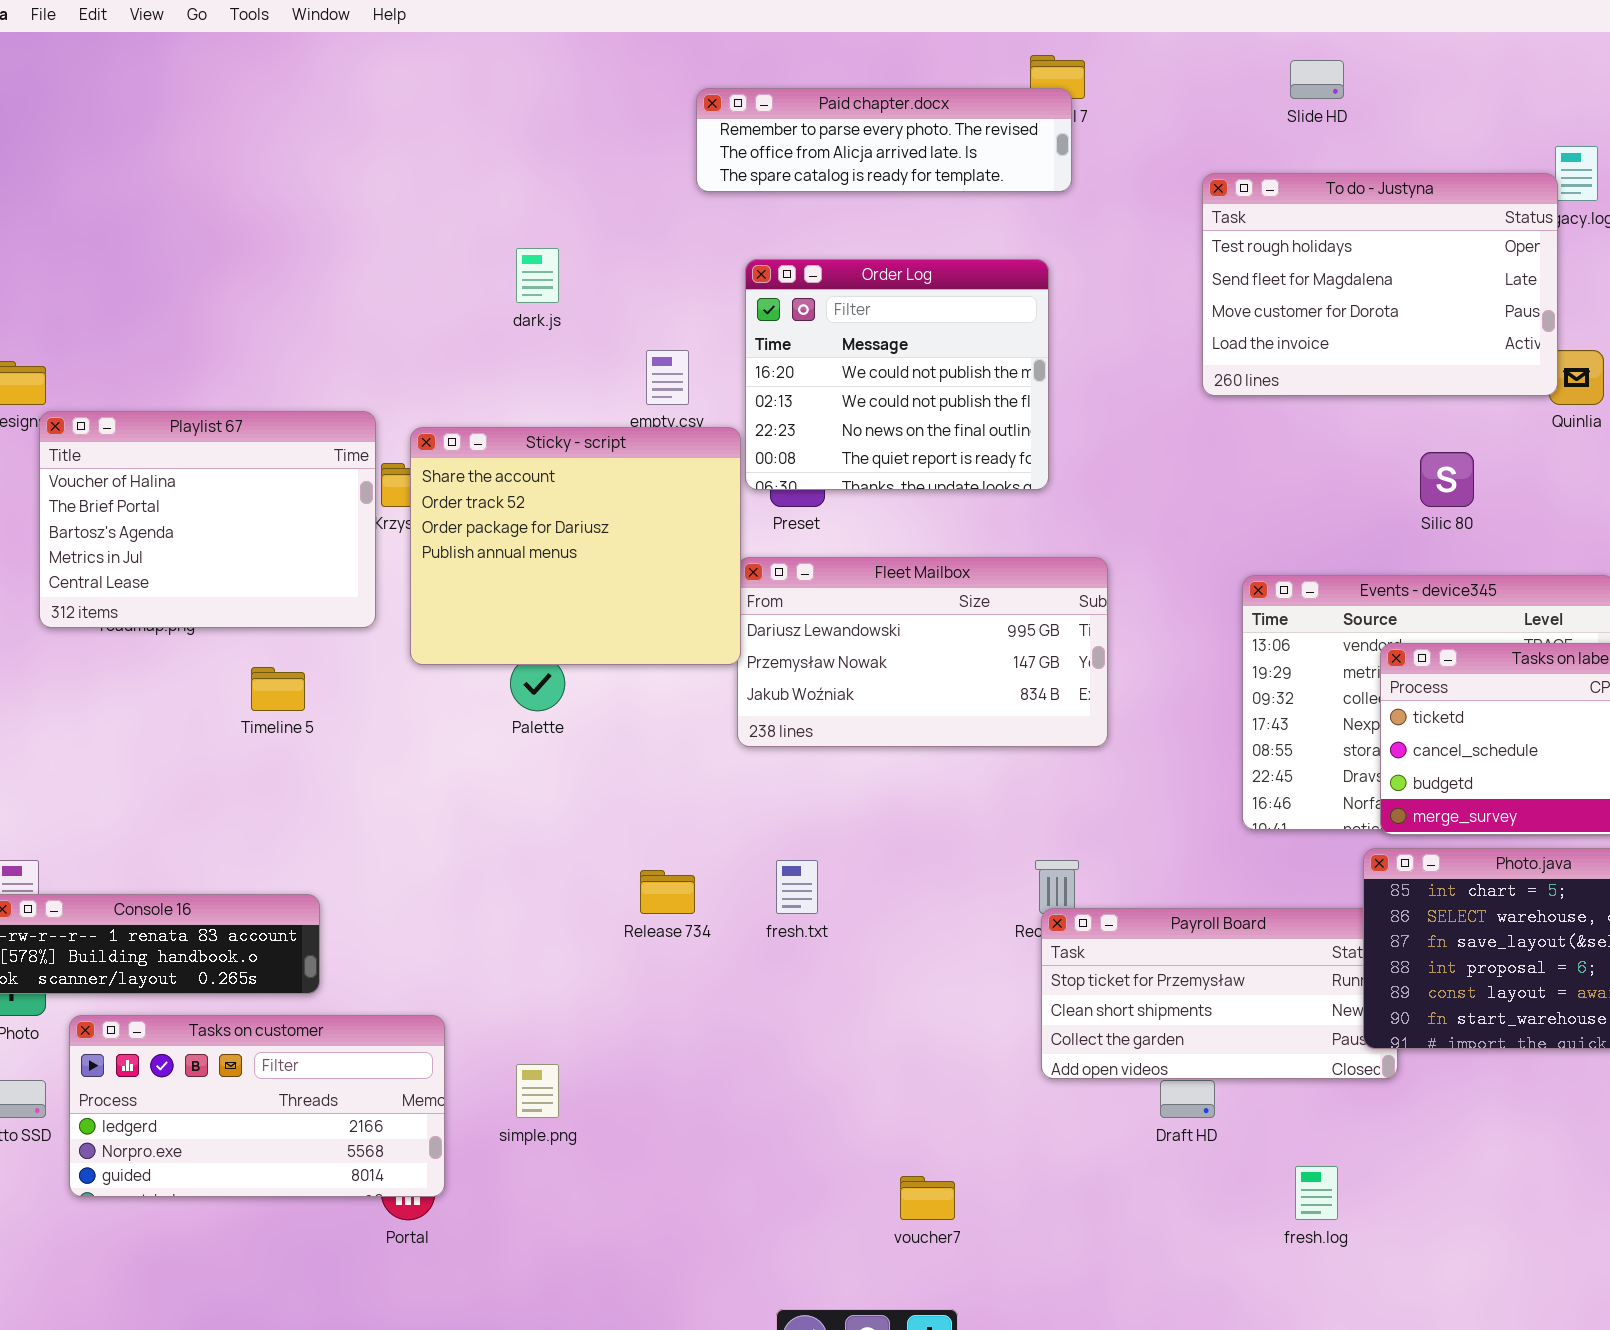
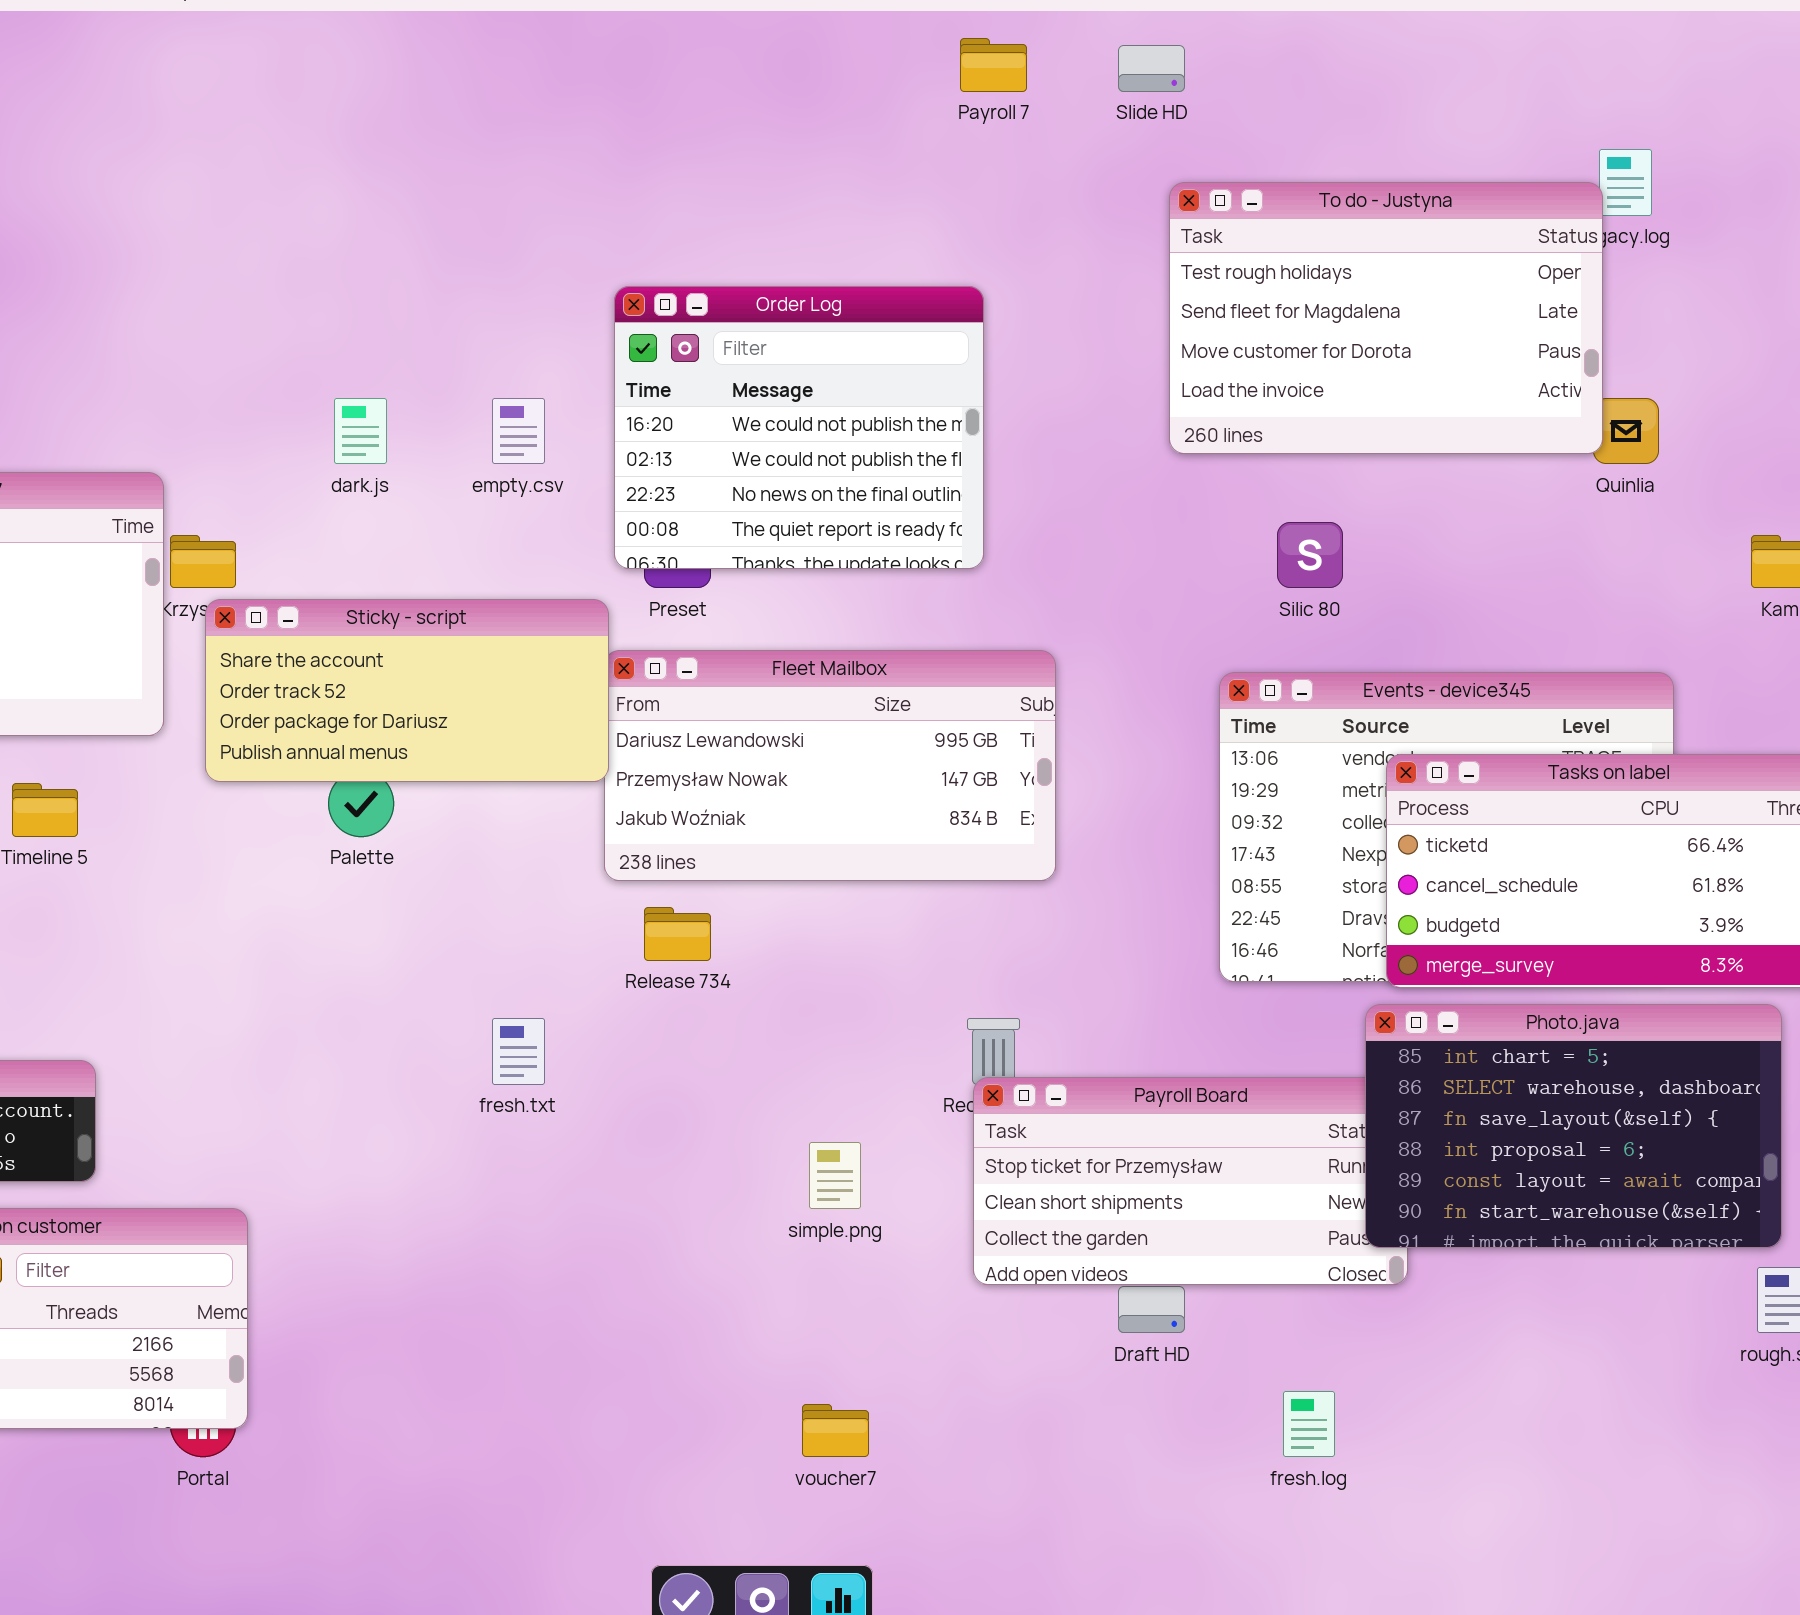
Slide HD: [1290,60,1344,99] -> [1118,45,1185,92], moved
Paid chapter.docx: [696,88,1072,192] -> none, closed
dark.js: [516,248,559,303] -> [334,398,387,464], moved
Sticky - script: [410,427,741,665] -> [205,599,609,782], resized
Silic 80: [1420,452,1474,507] -> [1277,522,1343,588], moved
fresh.txt: [776,860,818,914] -> [492,1018,545,1085], moved
Release 734: [640,870,695,914] -> [644,907,711,961], moved
simple.png: [516,1064,559,1118] -> [809,1142,861,1209], moved

